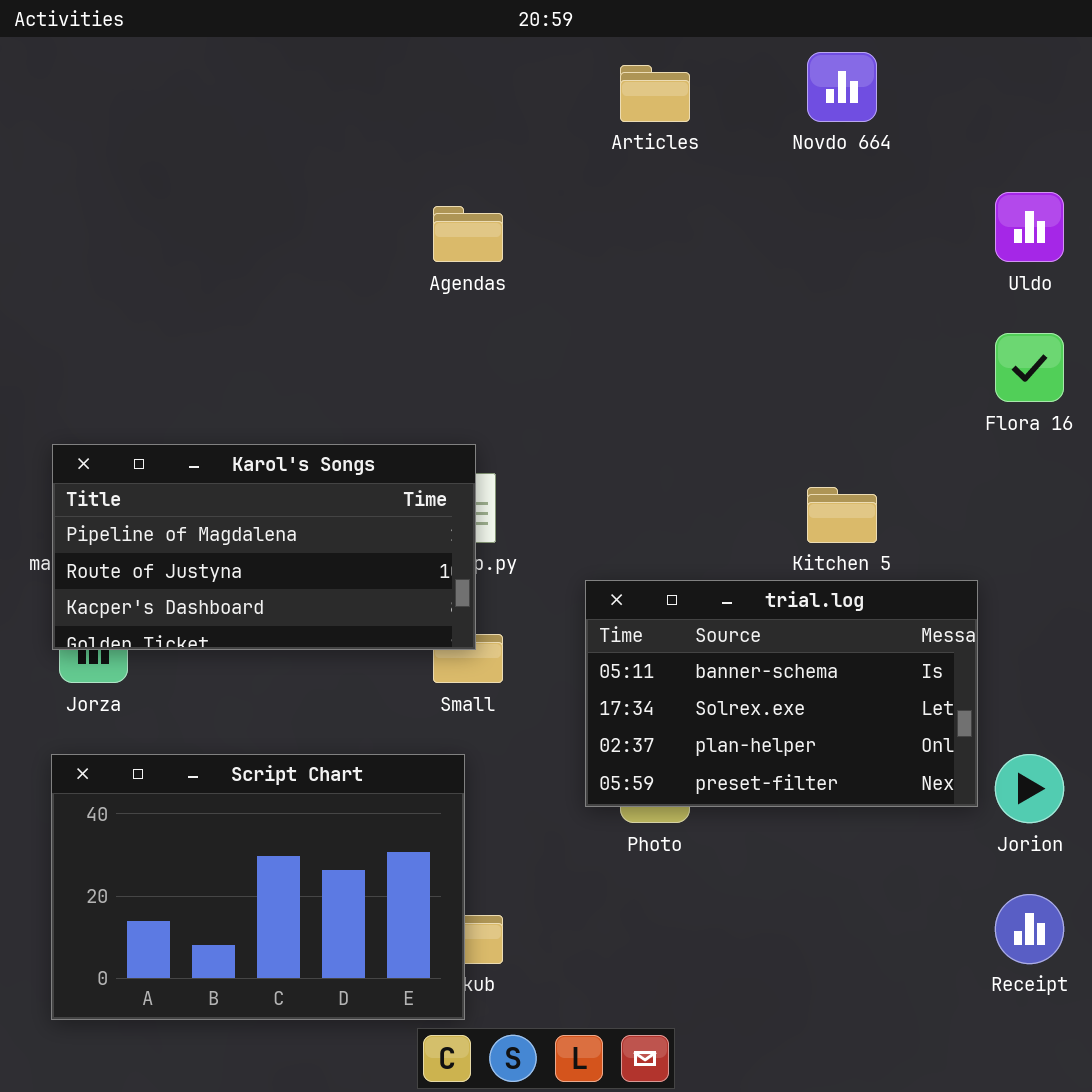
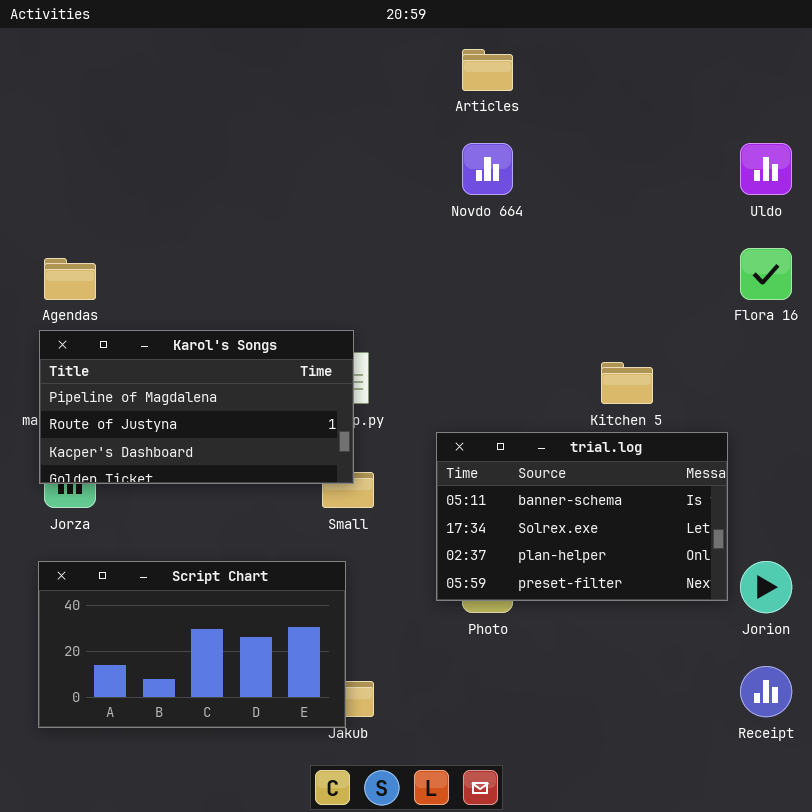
Novdo 664: [807,52,877,122] -> [462,143,513,195], moved
Agendas: [433,206,503,262] -> [44,258,96,300], moved
Script Chart: [51,754,465,1020] -> [38,561,346,728], resized

